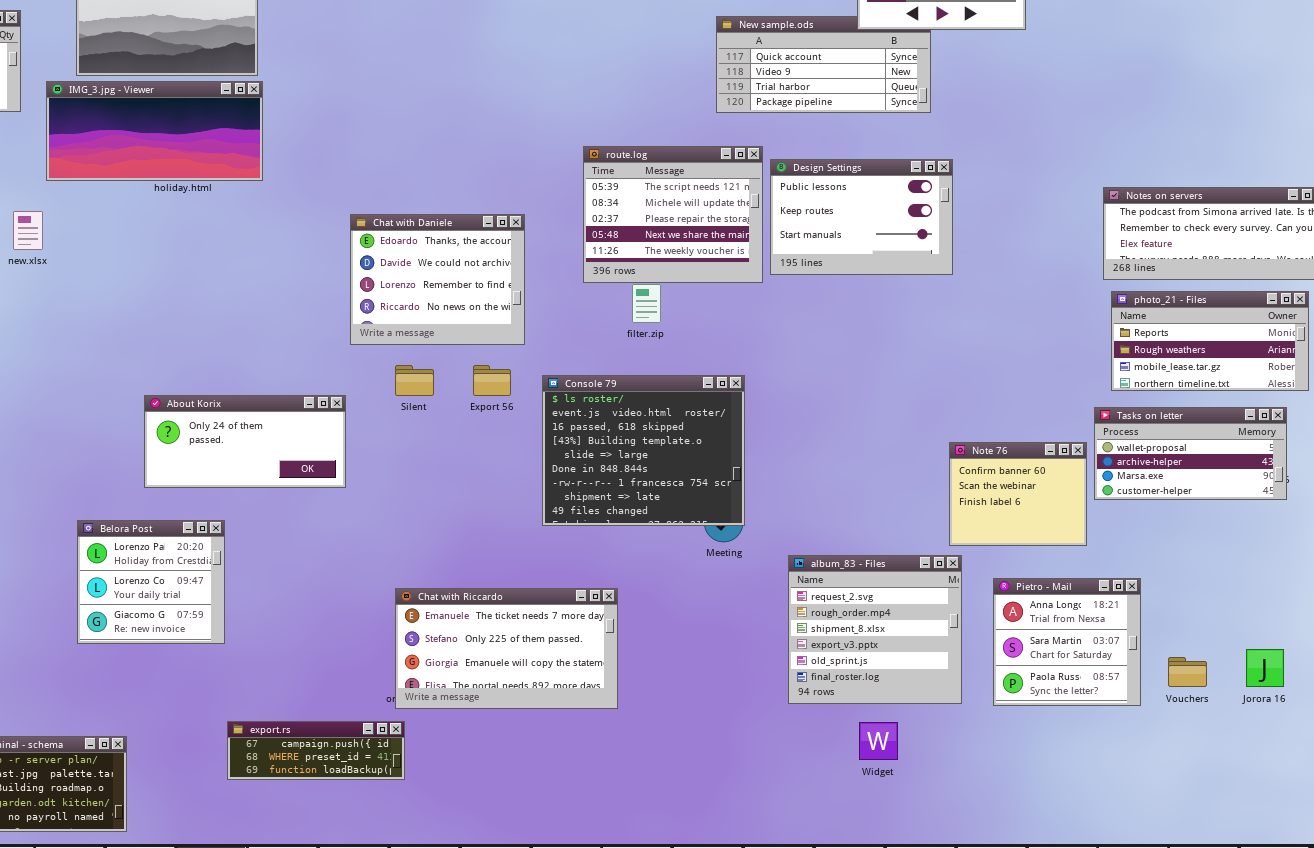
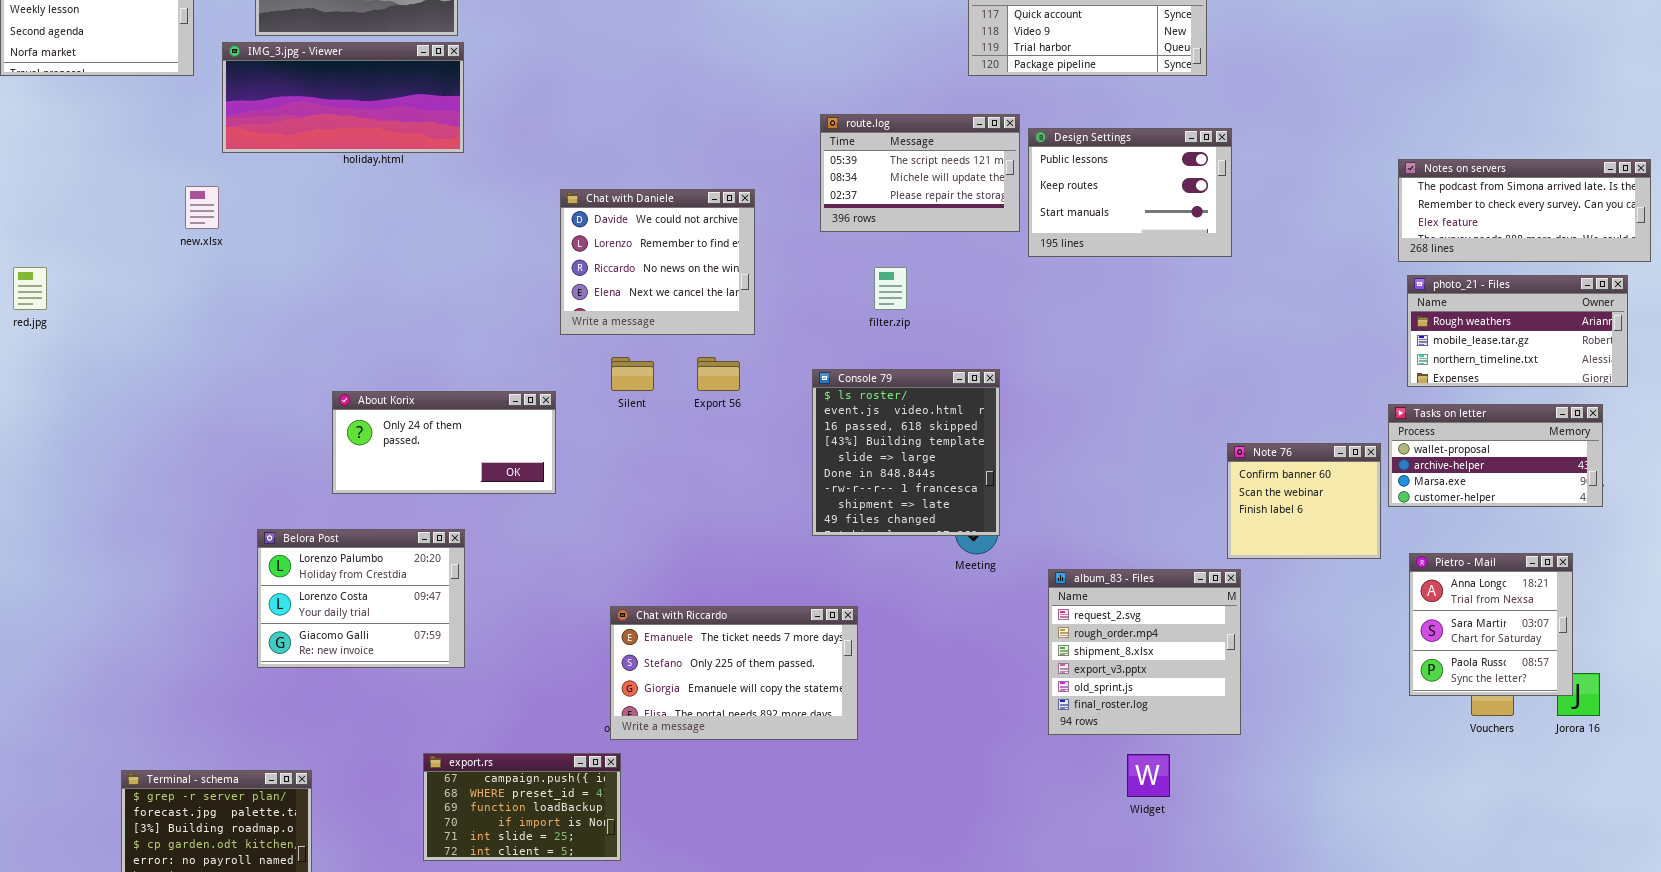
route.log: [583,146,763,283] -> [820,114,1020,232], resized
Chat with Daniele: [350,214,525,345] -> [560,189,755,335], scrolled down 1 row
photo_21 - Files: [1111,291,1309,391] -> [1407,275,1628,387], scrolled down 1 row
Console 79: [542,375,745,526] -> [812,369,1000,536], resized
Belora Post: [77,520,225,644] -> [257,529,465,668], resized
Pietro - Mail: [993,578,1141,706] -> [1409,553,1573,696], moved
export.rs: [227,721,405,780] -> [423,753,621,861], resized

